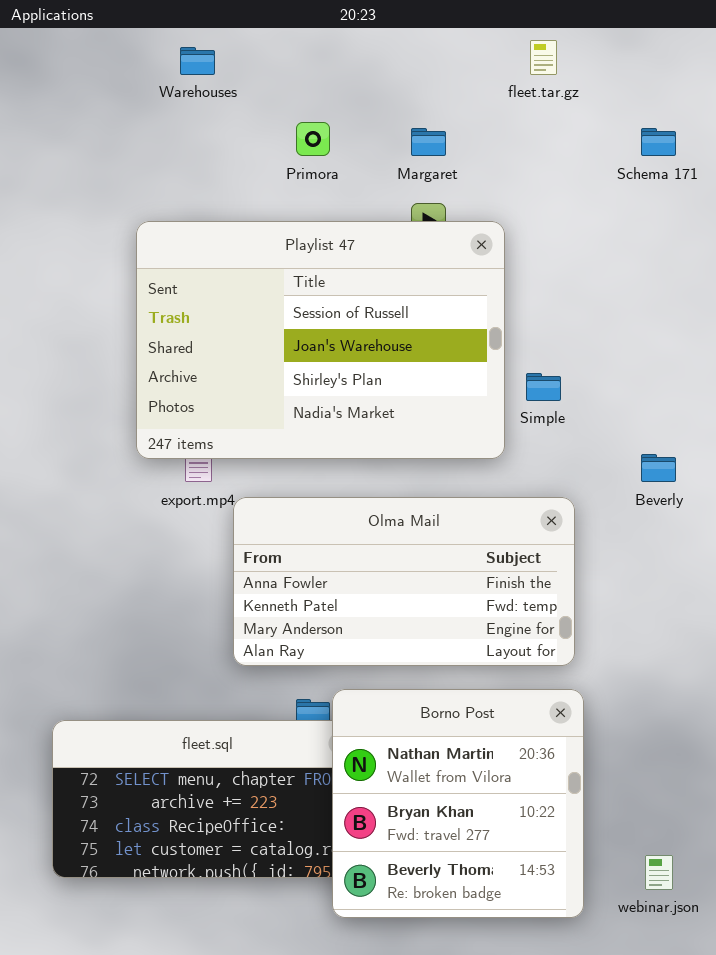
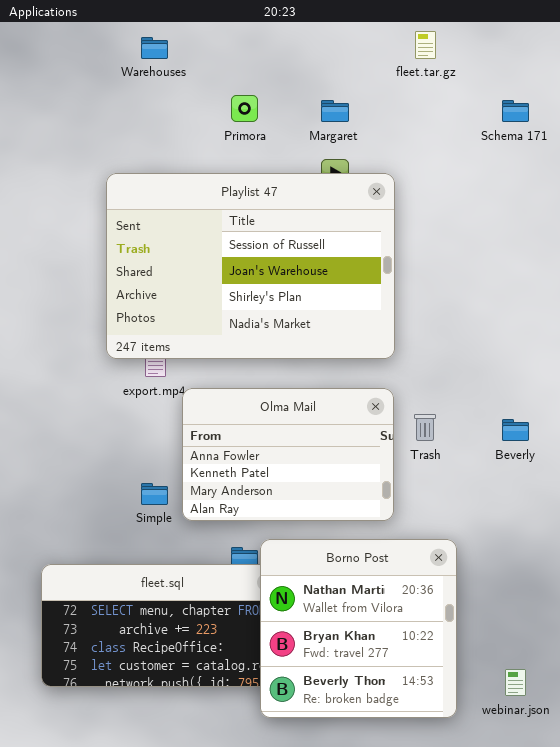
Simple: [526,373,561,401] -> [141,483,168,505], moved
Beverly: [641,454,676,482] -> [502,419,529,441], moved
Olma Mail: [233,497,575,666] -> [182,388,394,521], resized

